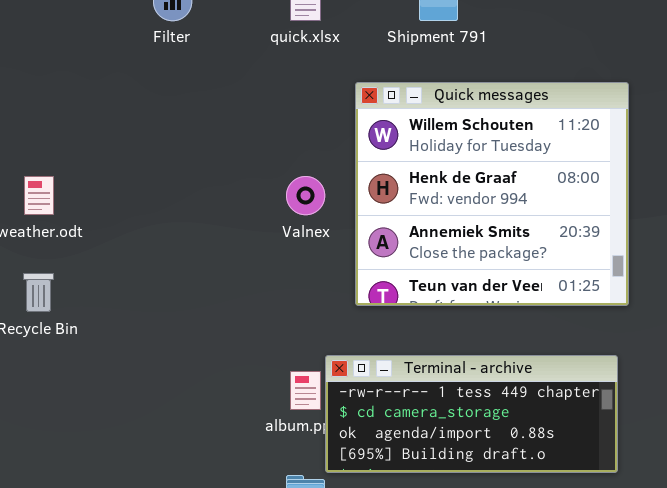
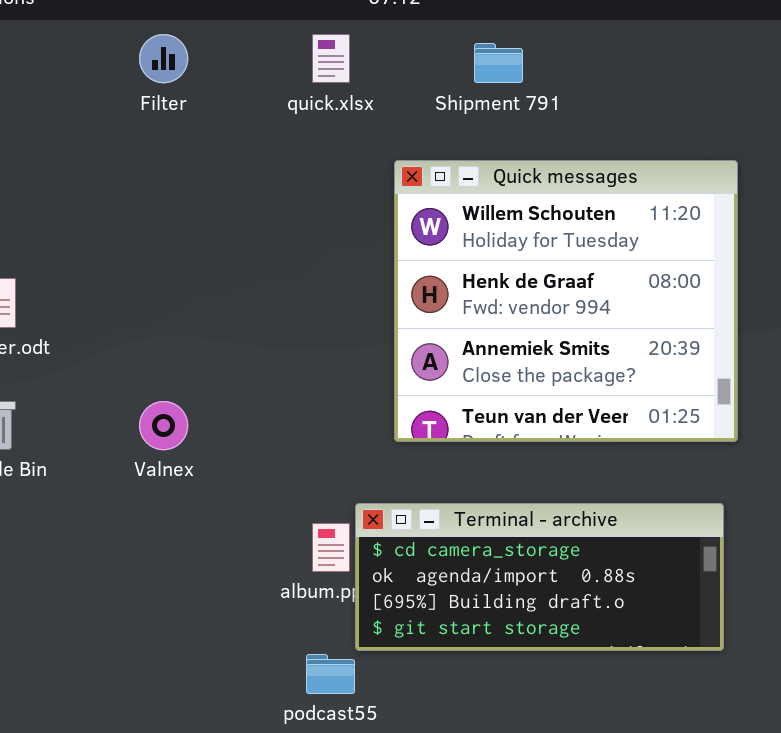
Valnex: [286,176,325,215] -> [139,401,188,450], moved
Terminal - archive: [325,355,618,473] -> [355,503,724,651], scrolled down 1 row

